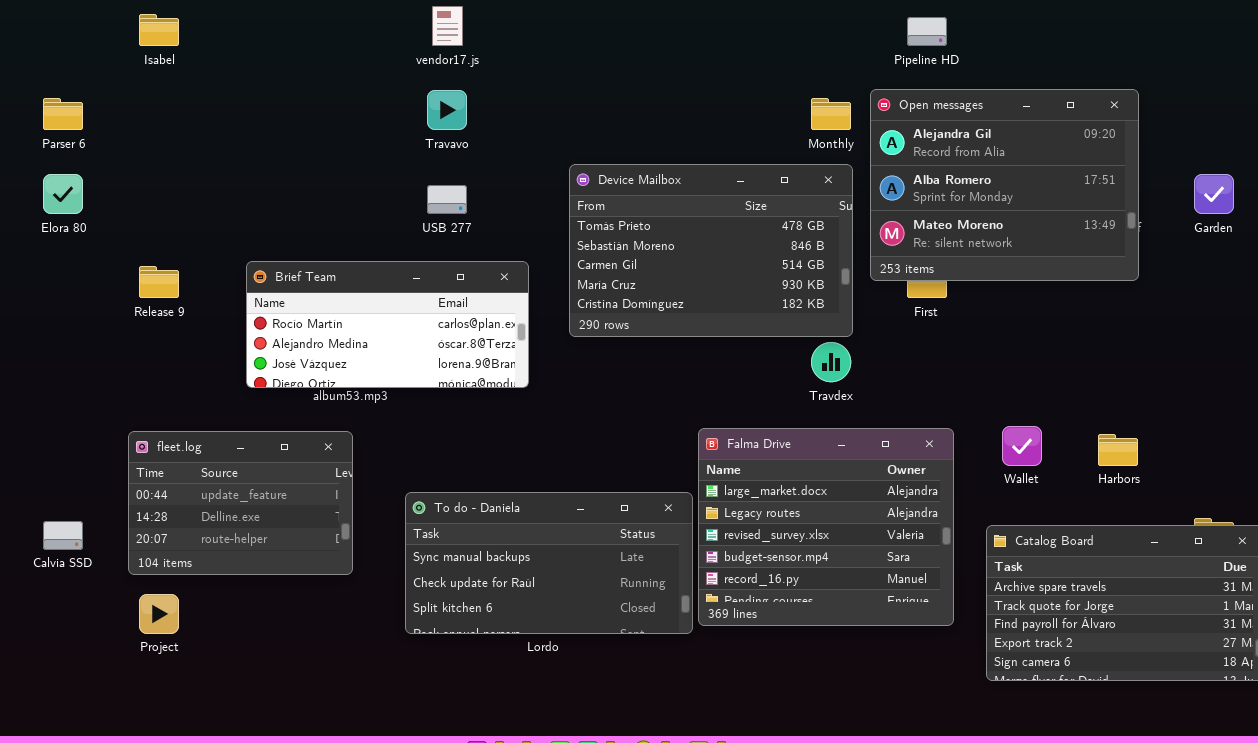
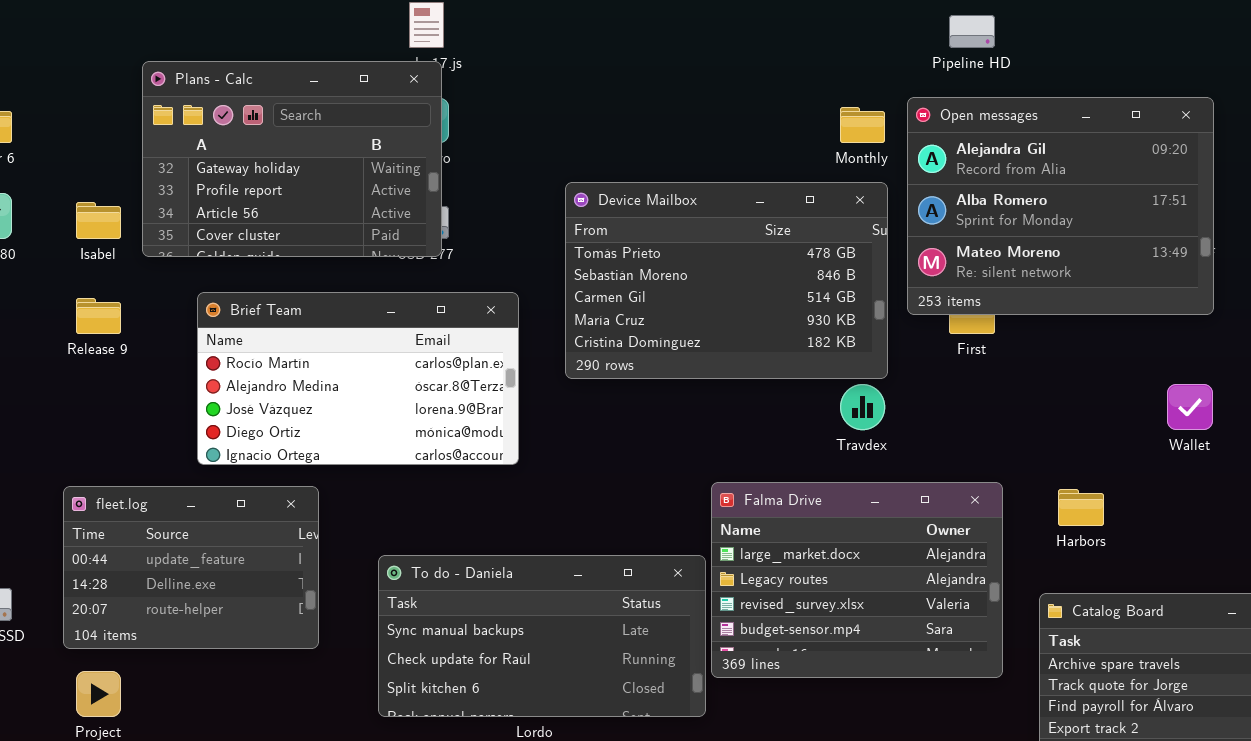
Isabel: [139,14,179,46] -> [76,202,121,239], moved
Plans - Calc: none -> [142,61,442,257], opened
Brief Team: [246,261,529,388] -> [197,292,519,465], resized
Wallet: [1002,426,1042,466] -> [1167,384,1213,430], moved
Falma Drive: [698,428,954,626] -> [711,482,1003,678], resized
Harbors: [1098,434,1138,466] -> [1058,489,1104,526], moved

